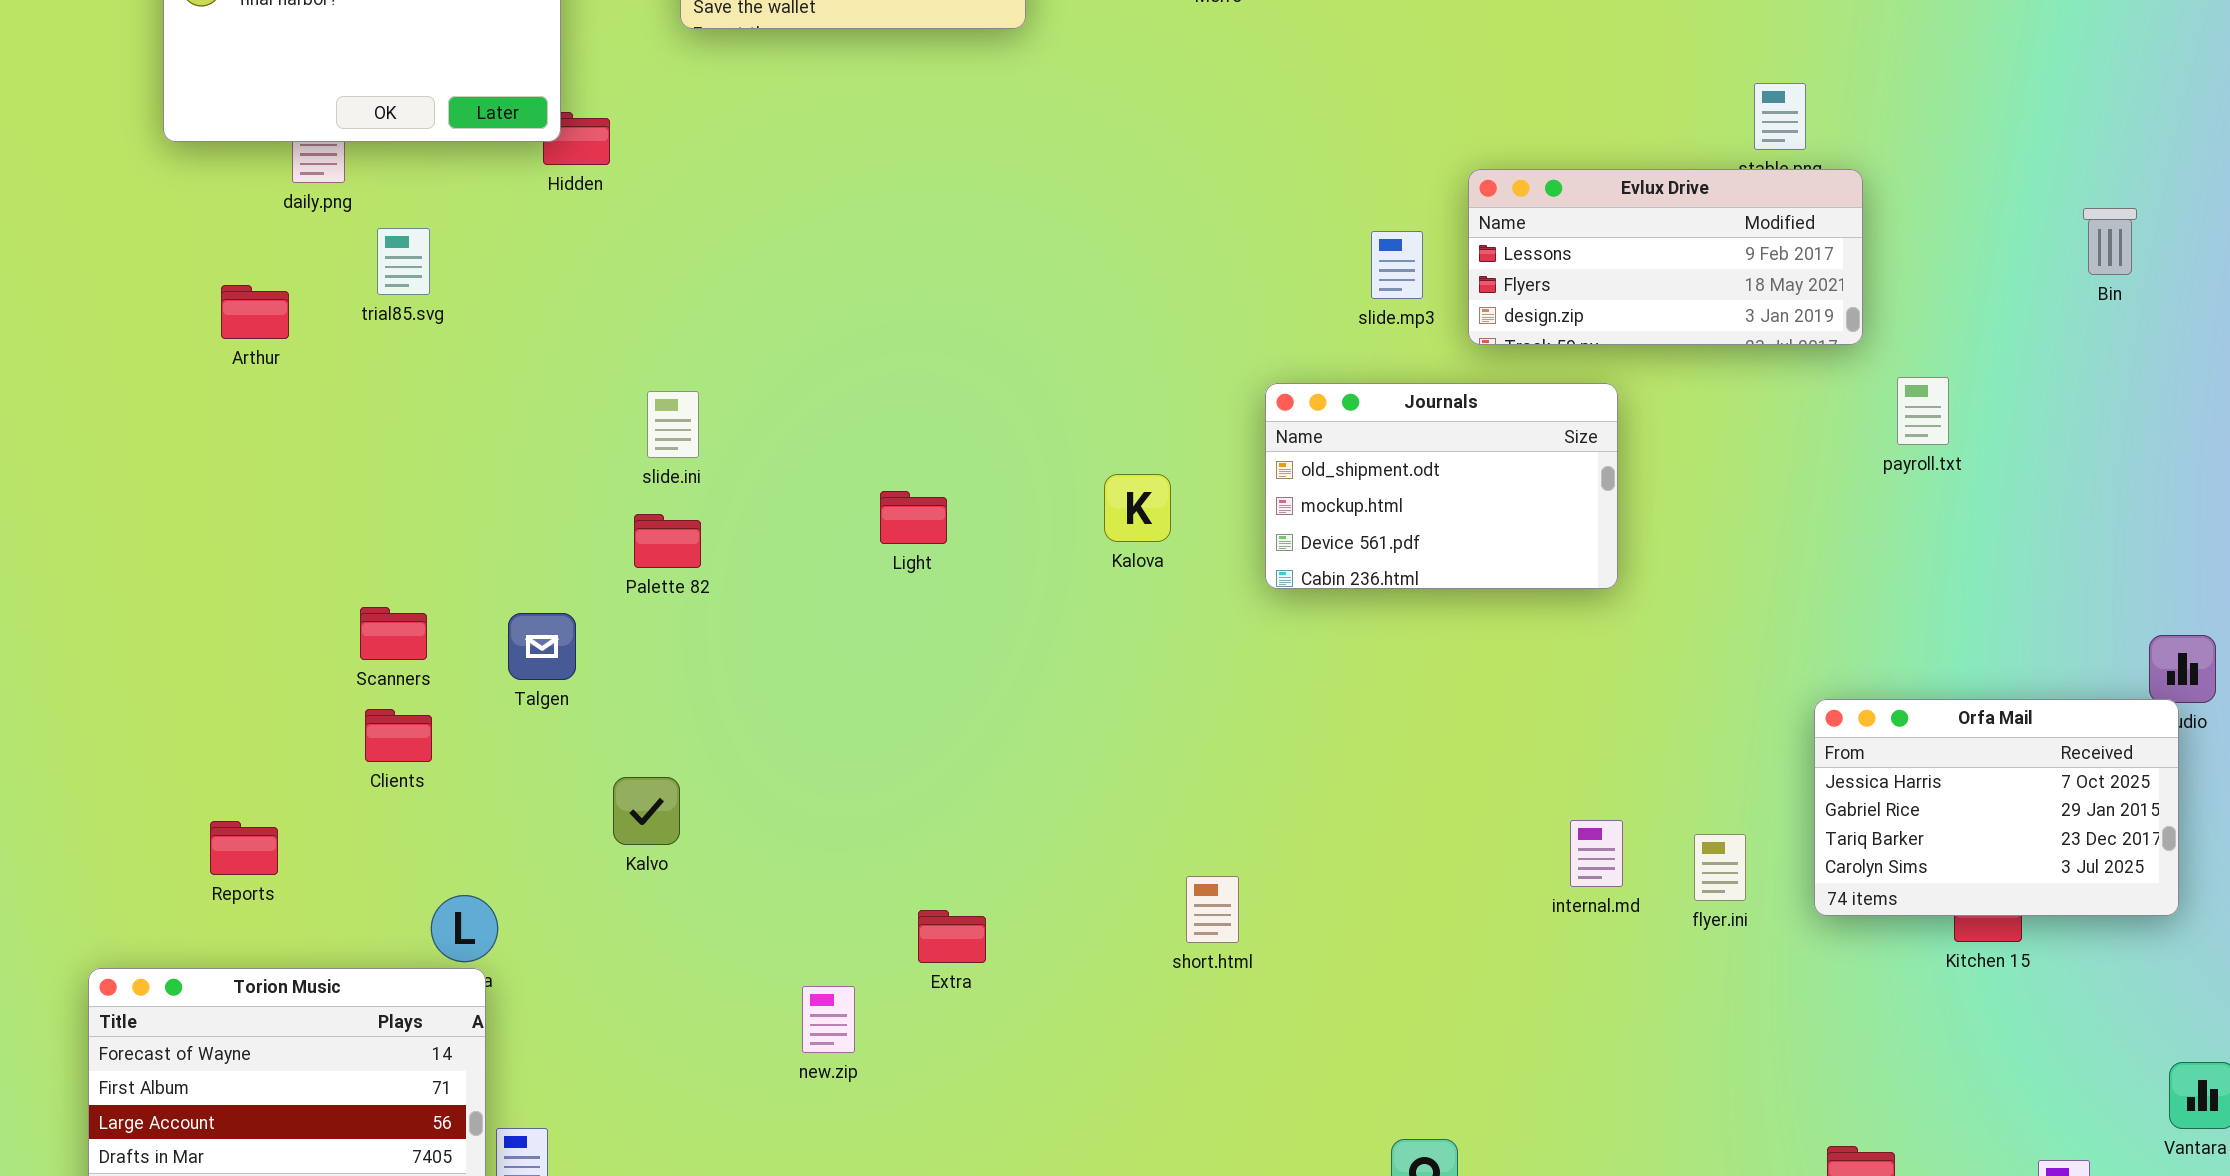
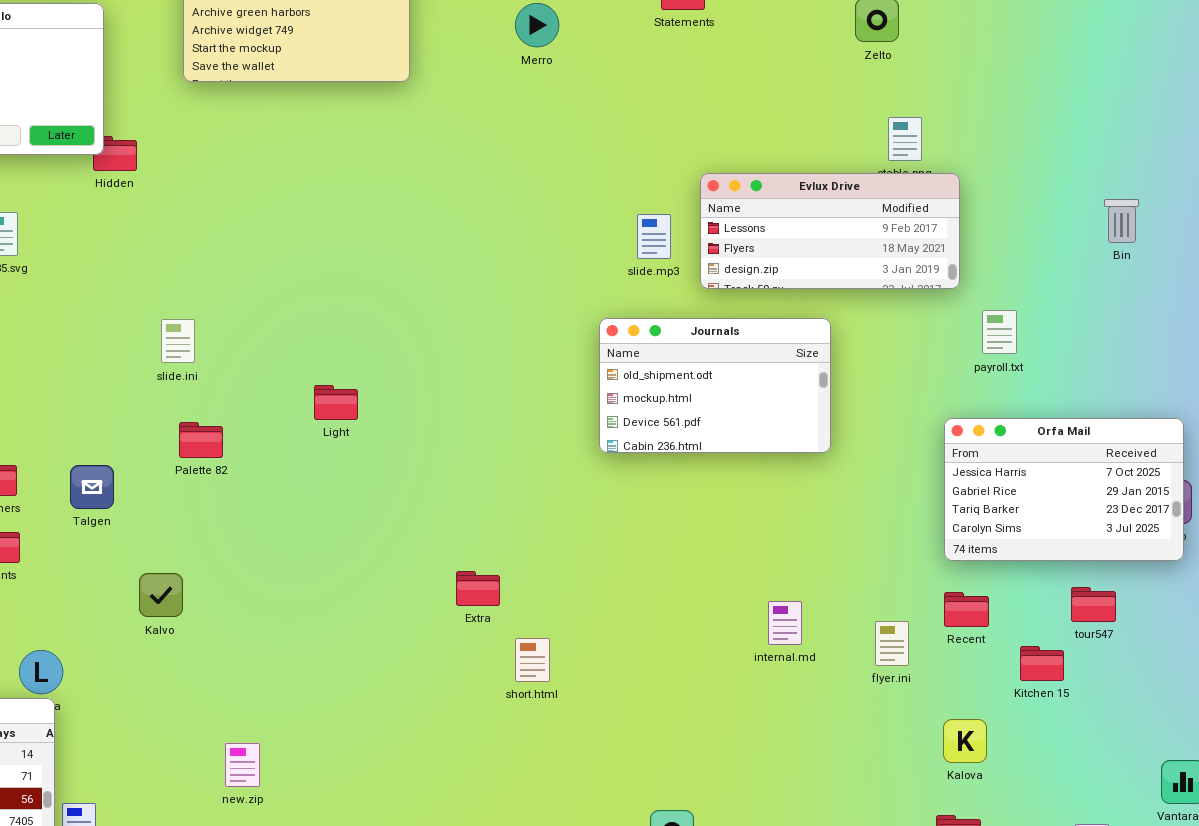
Journals: [1265,383,1618,589] -> [599,318,831,453], moved
Kalova: [1104,474,1171,542] -> [943,719,987,763], moved
Palette 82: [634,514,701,568] -> [179,422,223,458], moved
Orfa Mail: [1814,699,2179,916] -> [944,418,1184,561], moved
flyer.ini: [1694,834,1746,901] -> [875,621,909,666], moved
Extra: [918,910,986,963] -> [456,571,500,606], moved
new.zip: [802,986,855,1053] -> [225,743,260,787], moved

